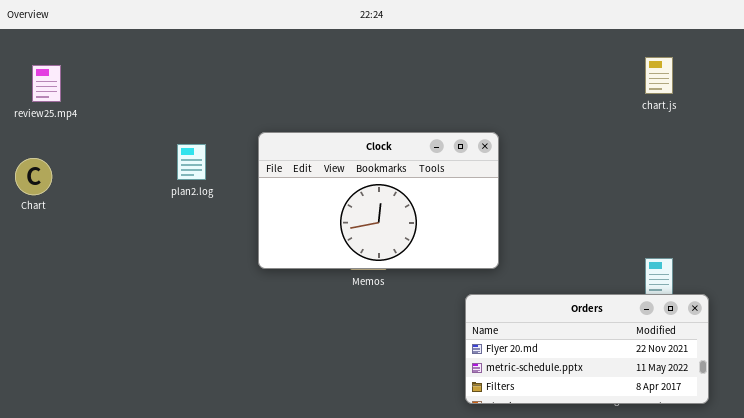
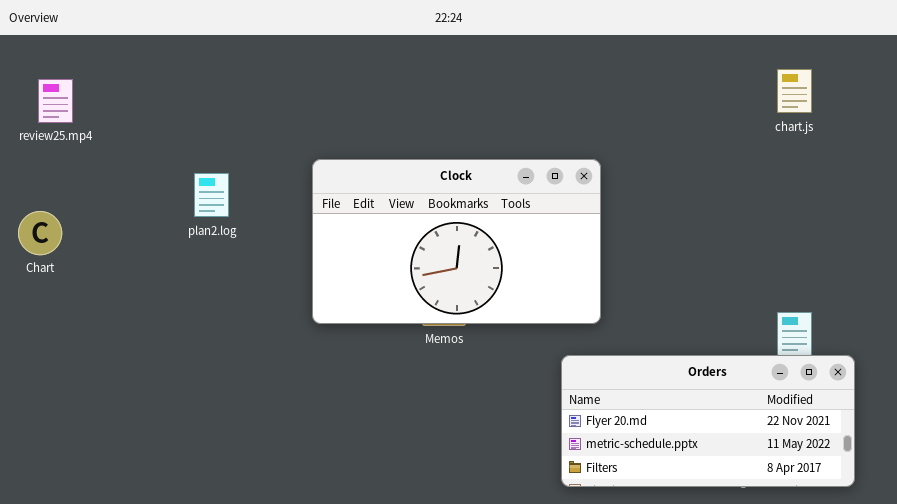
plan2.log: [177,144,206,180] -> [194,173,229,217], moved
Chart: [15,158,52,195] -> [18,211,62,255], moved

